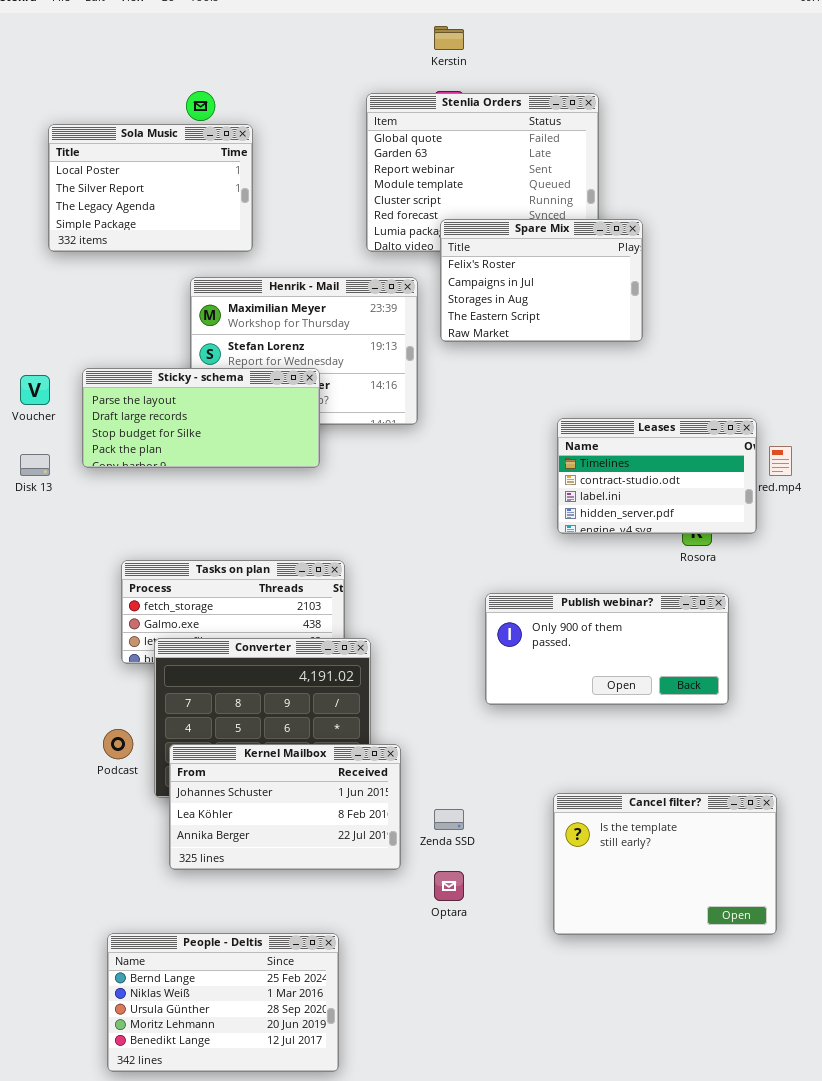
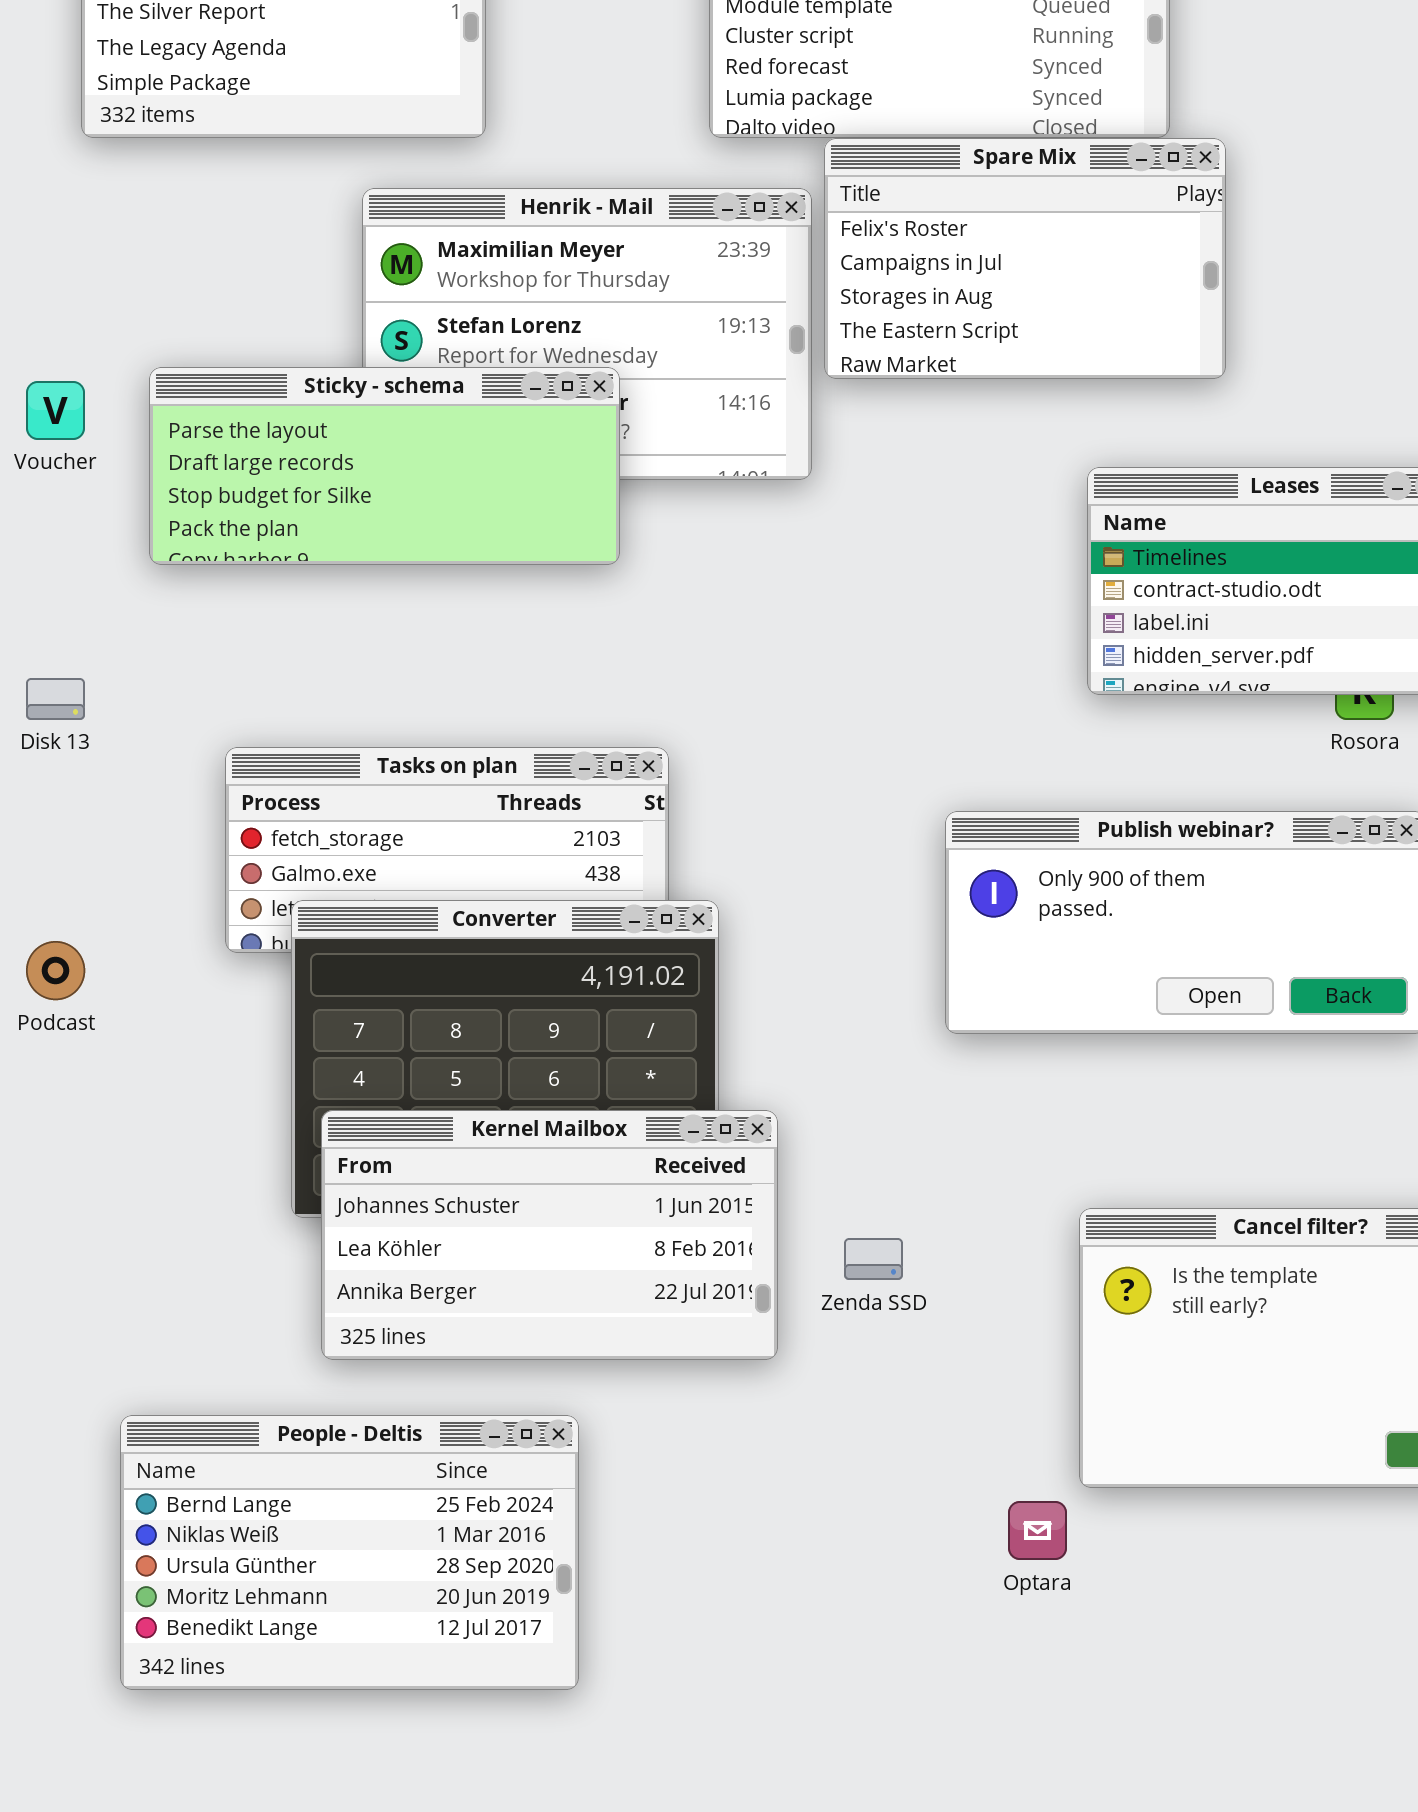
Spare Mix: [440,219,643,342] -> [824,138,1226,379], moved
Disk 13: [20,454,50,476] -> [26,678,85,720], moved
Podcast: [103,729,133,759] -> [26,941,85,1000], moved
Optara: [434,871,464,901] -> [1008,1501,1067,1560], moved
People - Deltis: [107,933,339,1072] -> [120,1415,579,1690], moved

